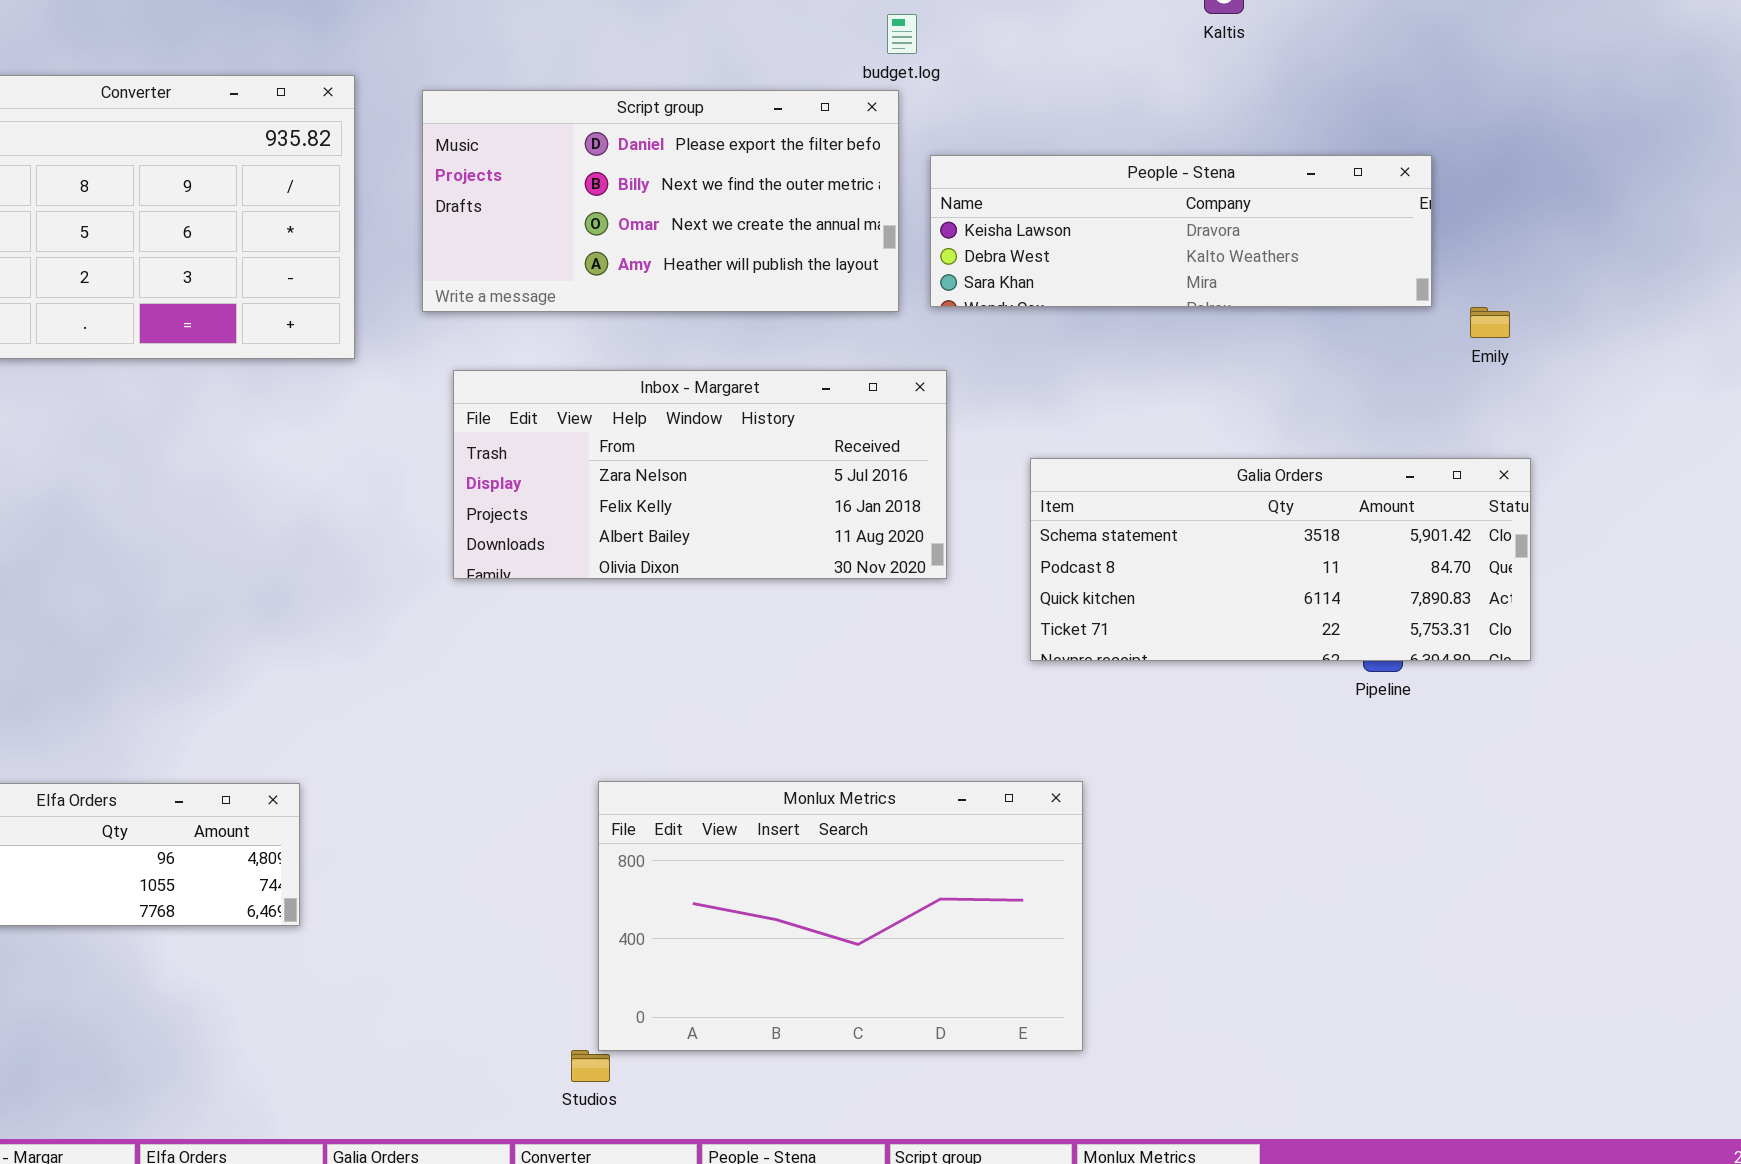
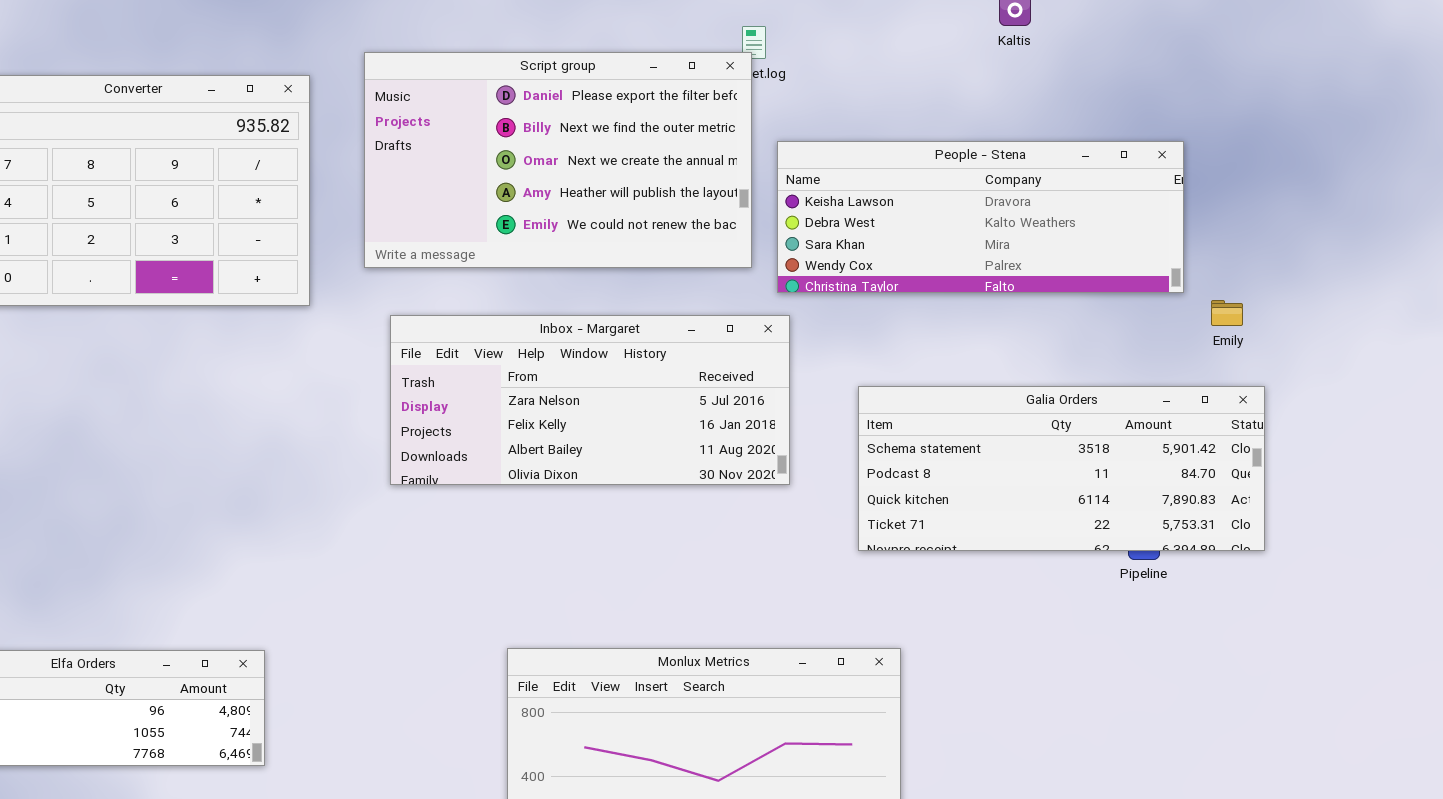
Script group: [422,90,899,312] -> [364,52,752,268], resized
People - Stena: [930,155,1432,307] -> [777,141,1184,293], resized
Emily: [1470,307,1510,338] -> [1211,300,1243,326], moved

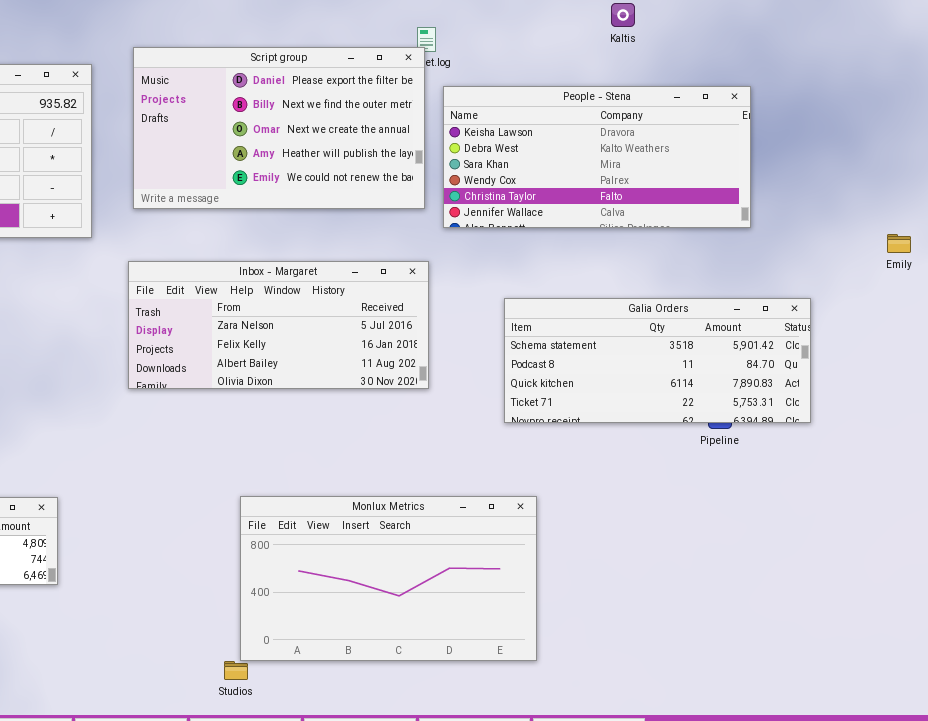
People - Stena: [777,141,1184,293] -> [443,86,751,228], resized
Emily: [1211,300,1243,326] -> [887,234,911,253], moved
Inbox - Margaret: [390,315,790,485] -> [128,261,429,389], moved

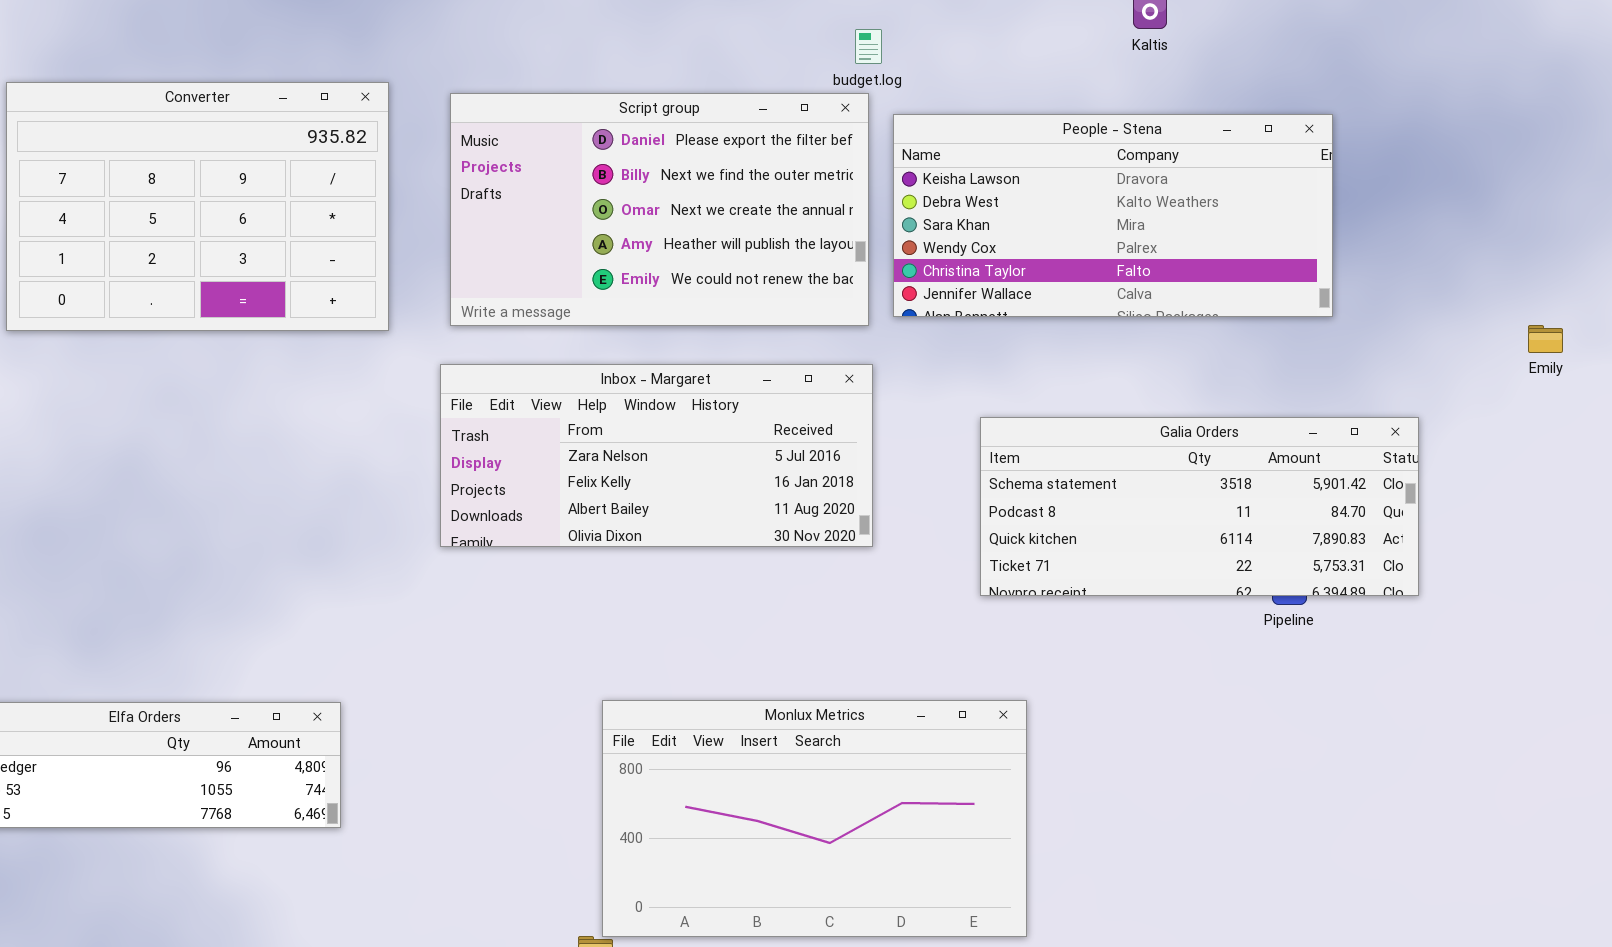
Script group: [133,47,425,209] -> [450,93,869,326], moved

